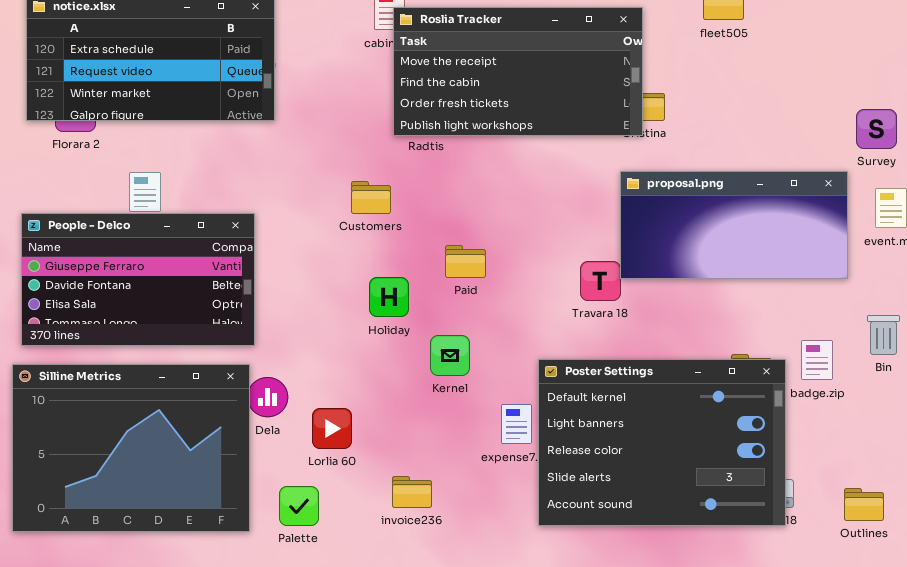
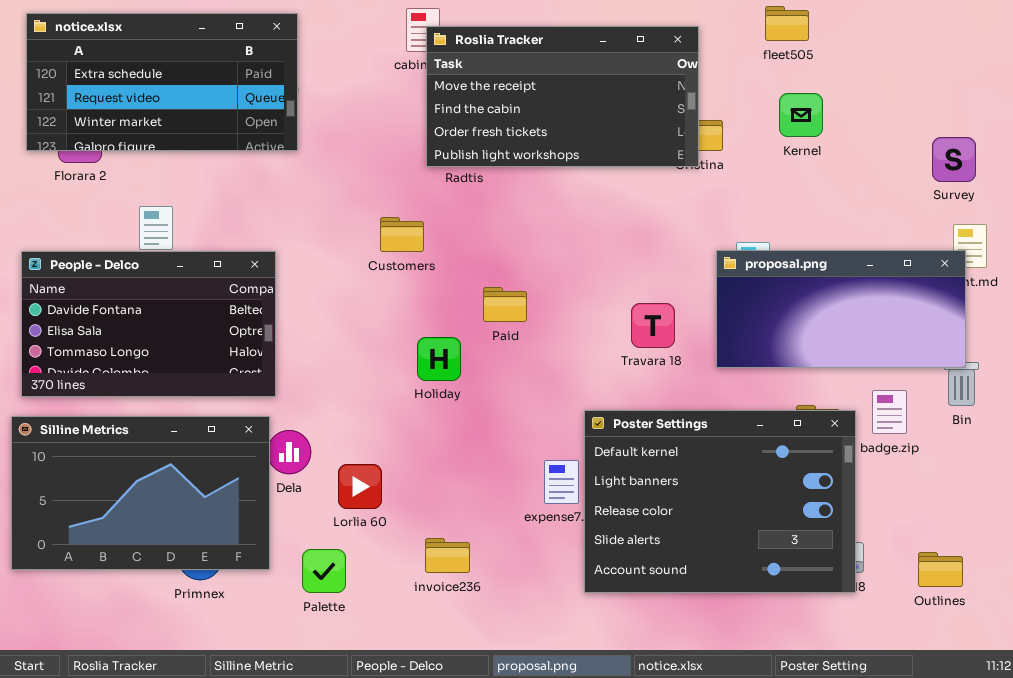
proposal.png: [620,171,848,279] -> [716,250,966,368], moved
People - Delco: [21,213,255,346] -> [21,251,276,397], scrolled down 1 row
Holiday: [369,277,409,317] -> [417,337,461,381], moved
Kernel: [430,335,470,376] -> [779,93,823,137], moved
Silline Metrics: [12,364,250,532] -> [11,416,270,570], resized

